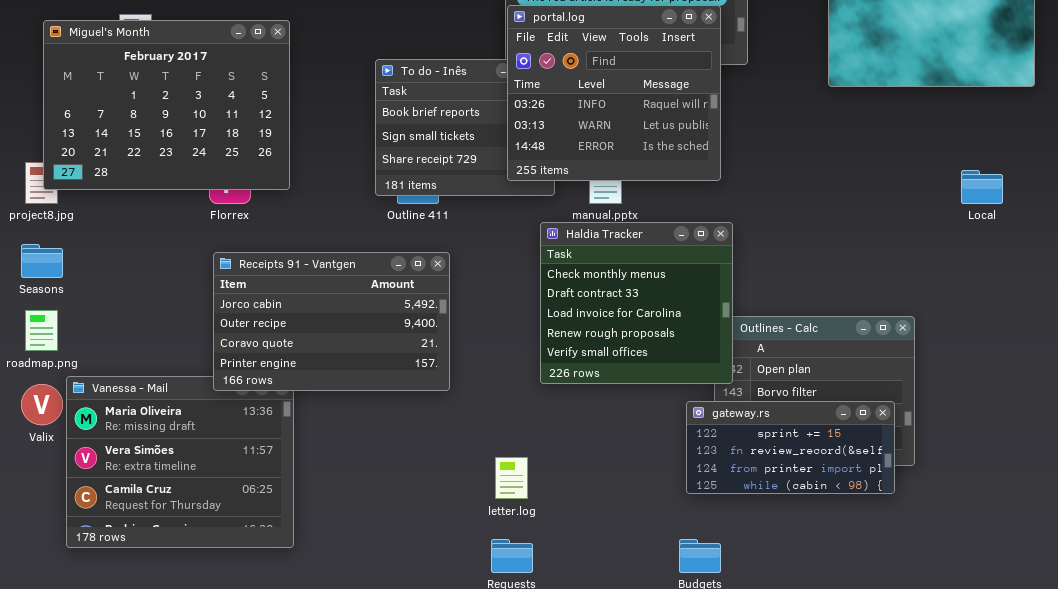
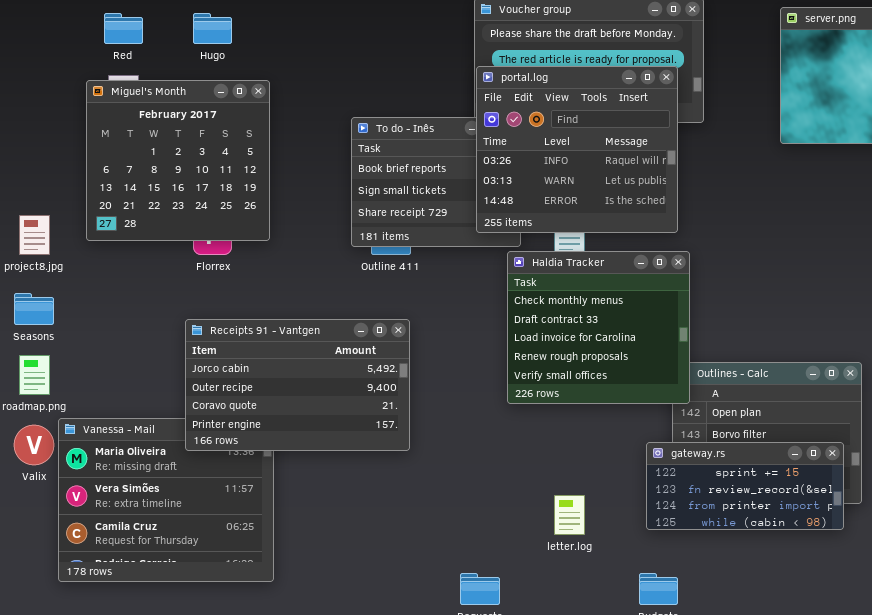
Miguel's Month: [43,20,290,190] -> [86,80,270,241], resized
Haldia Tracker: [540,222,733,384] -> [507,251,690,404], moved
Receipts 91 - Vantgen: [213,252,450,391] -> [185,319,410,451], moved
letter.log: [495,457,528,499] -> [554,495,585,535], moved

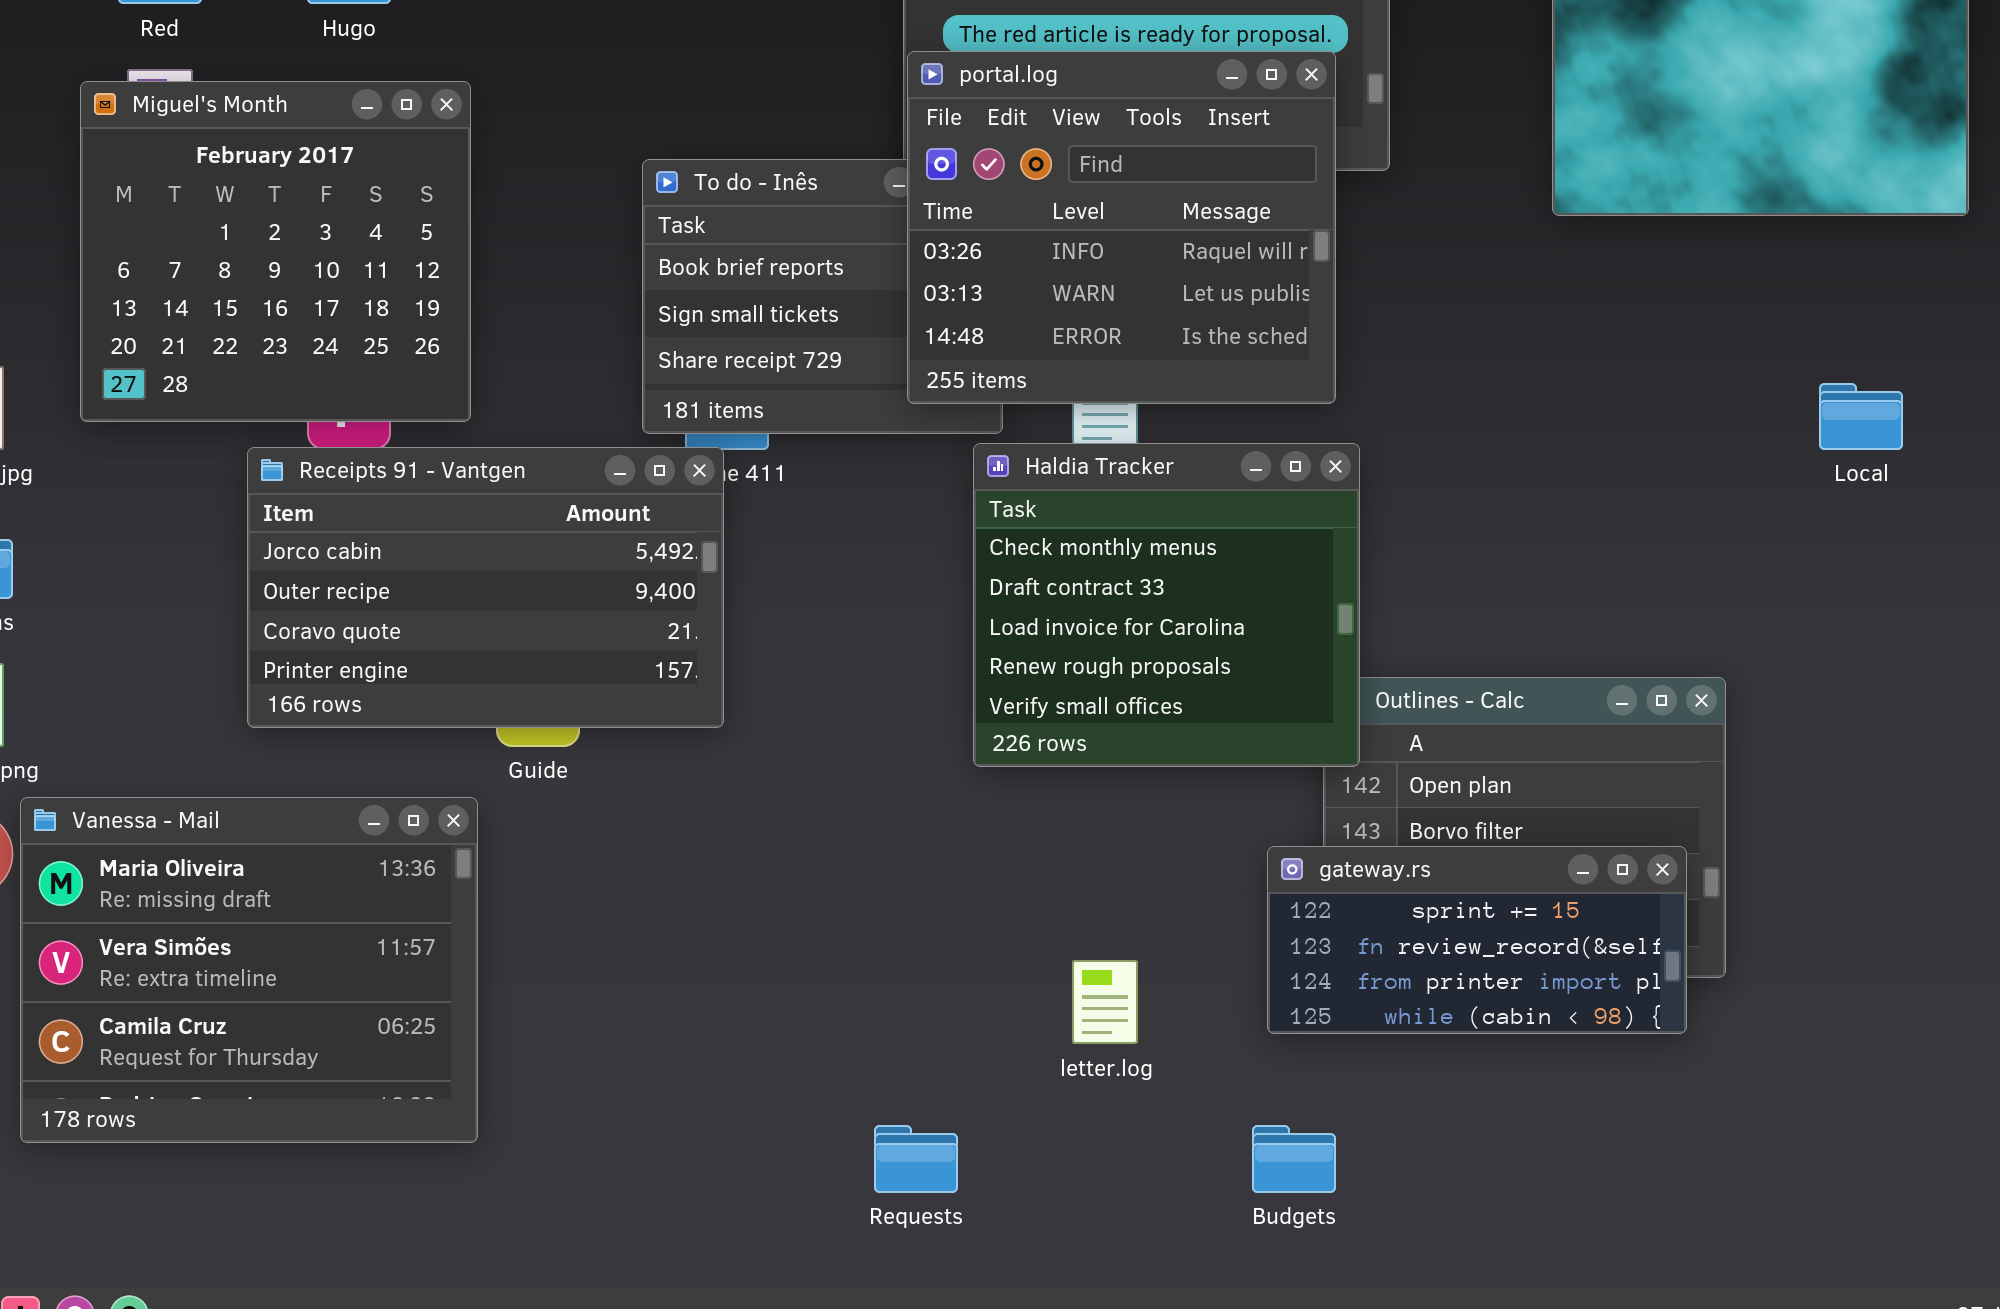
Receipts 91 - Vantgen: [185,319,410,451] -> [247,447,724,728], moved

